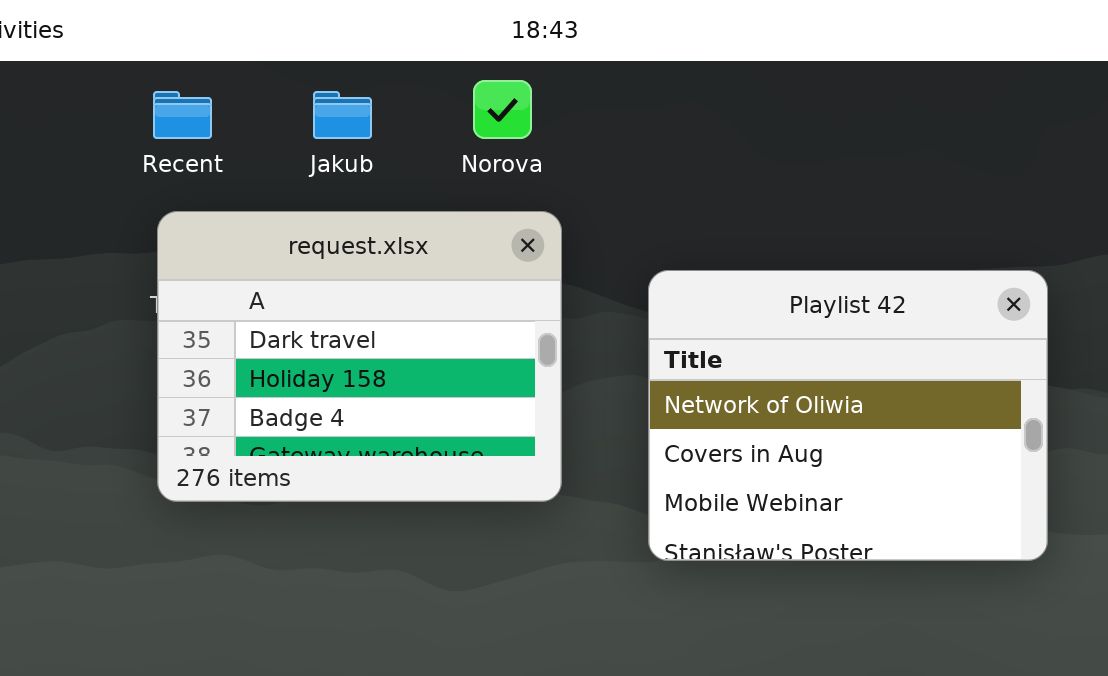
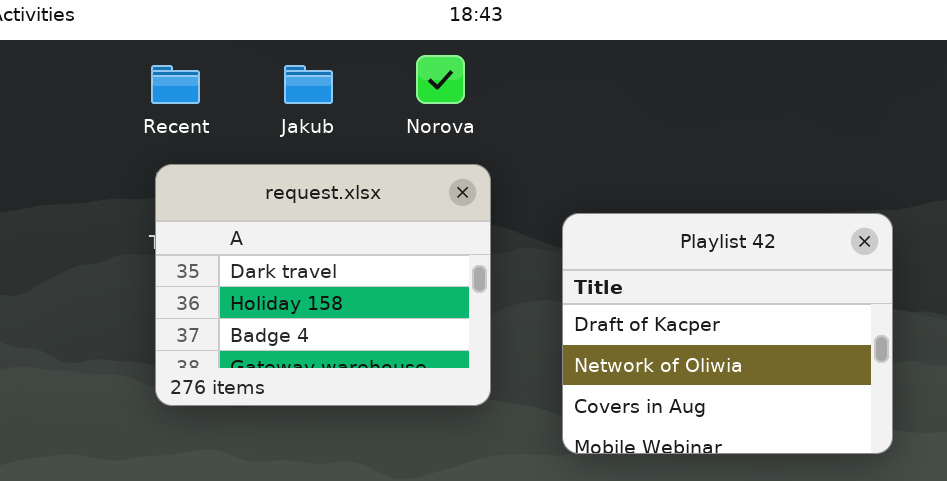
Playlist 42: [648,270,1048,561] -> [562,213,893,454], scrolled up 1 row

